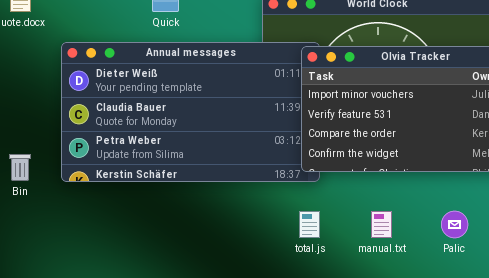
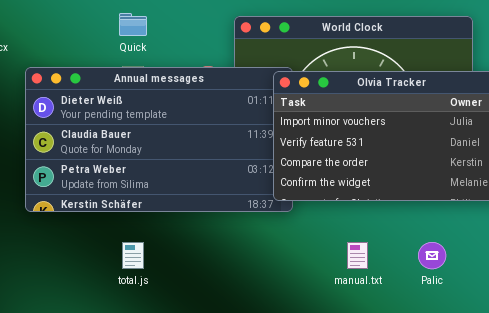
total.js: [299,211,320,238] -> [122,242,144,269], moved

